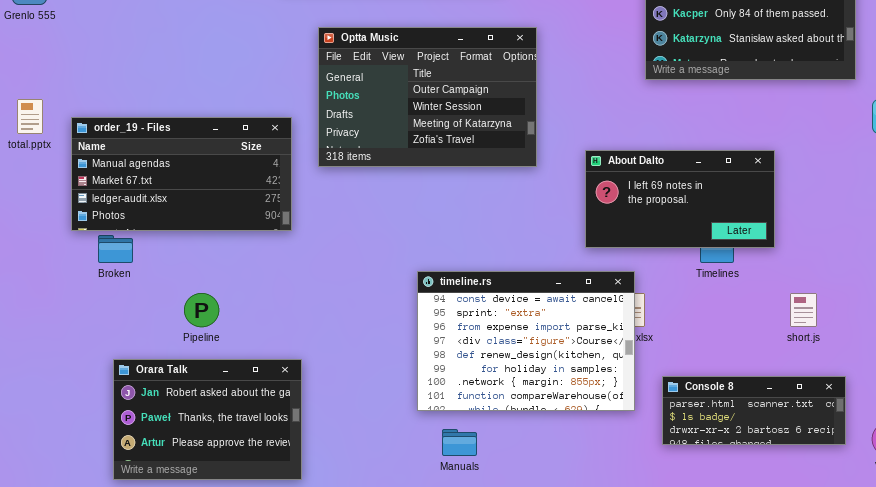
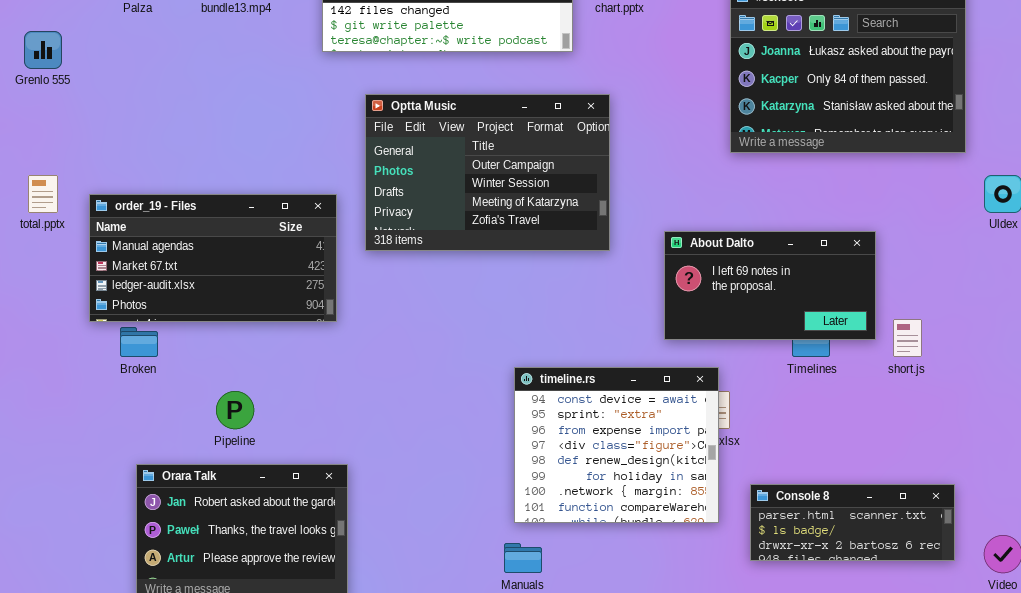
timeline.rs: [417,271,635,411] -> [514,367,719,523], resized
short.js: [790,293,817,327] -> [893,319,922,357], moved

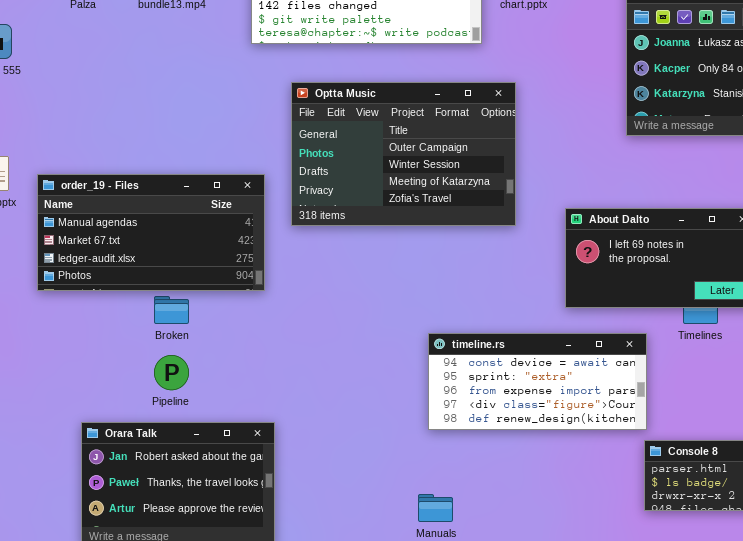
Broken: [120,327,158,357] -> [154,296,189,324], moved
timeline.rs: [514,367,719,523] -> [428,333,647,430], resized

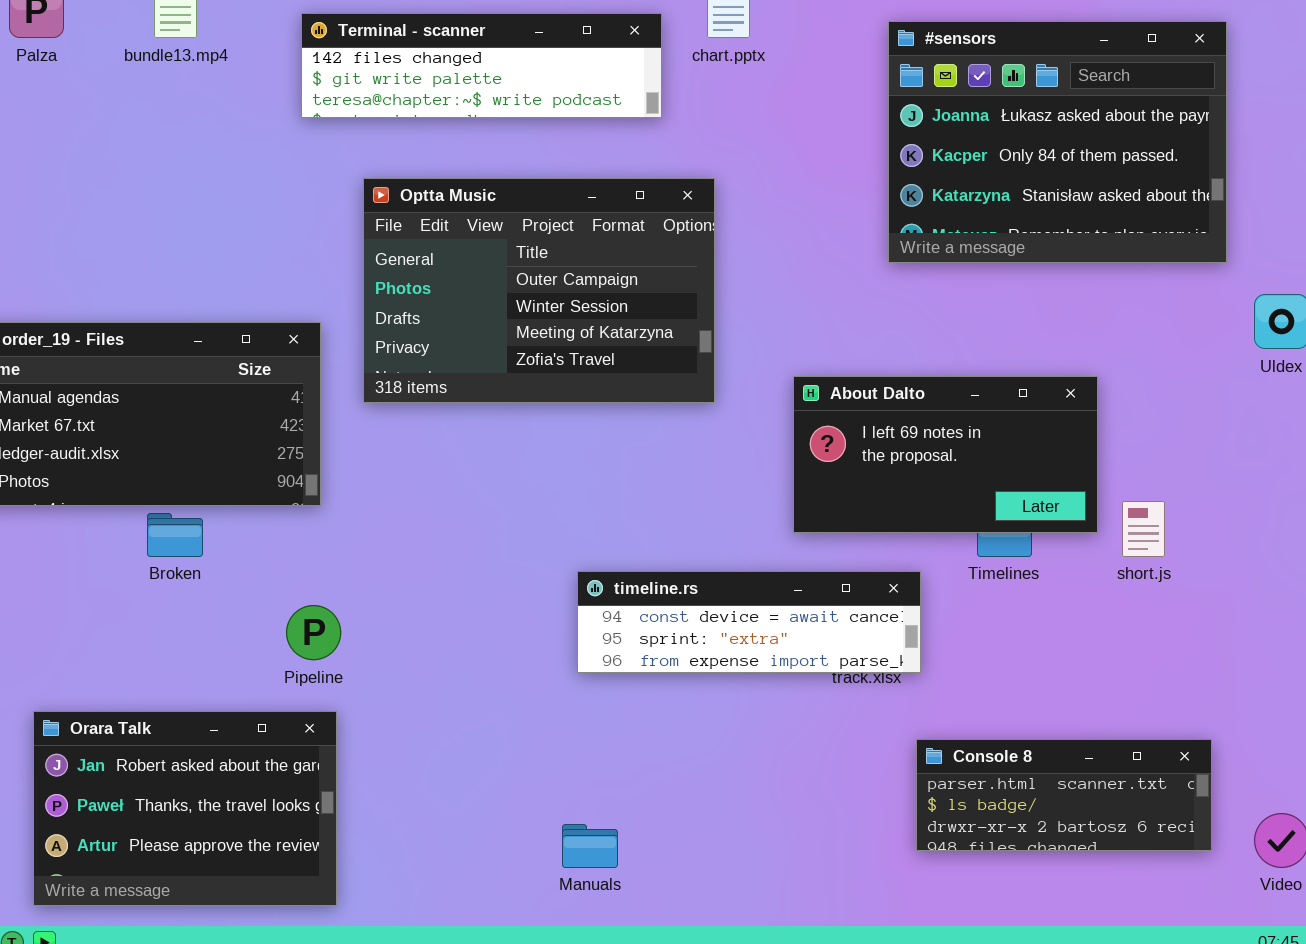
timeline.rs: [428,333,647,430] -> [577,571,921,673], resized
Pipeline: [154,355,189,390] -> [286,605,341,660], moved

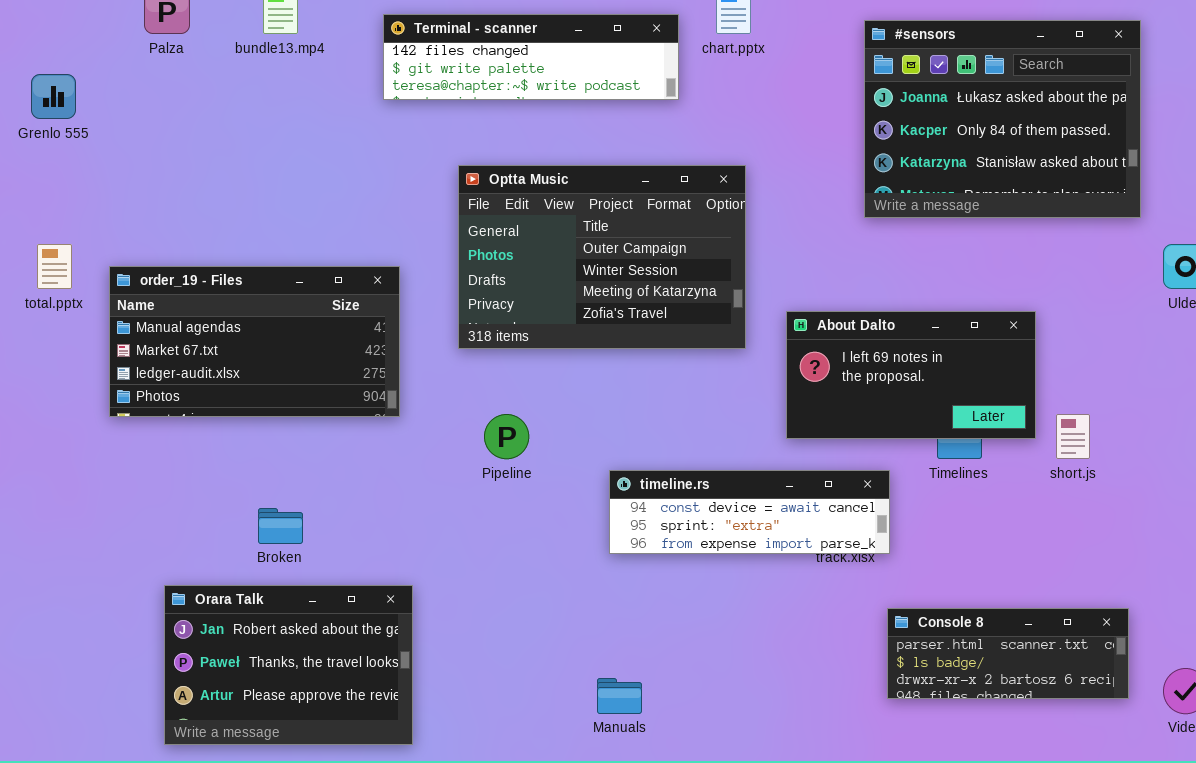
Optta Music: [363,178,715,403] -> [458,165,746,349], moved
Broken: [147,513,203,557] -> [258,508,303,544], moved
Pipeline: [286,605,341,660] -> [484,414,529,459], moved

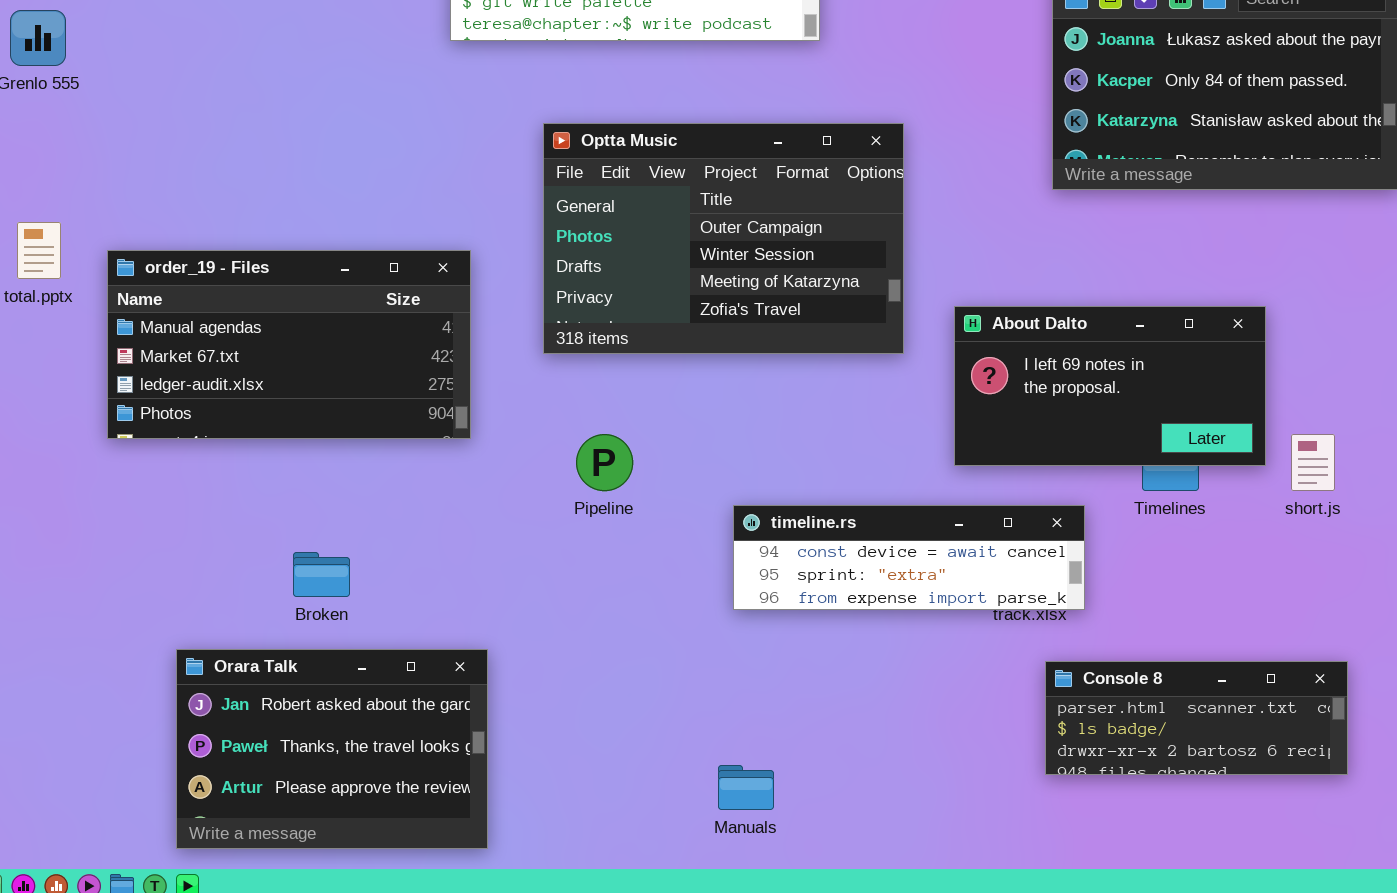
Console 8: [887,608,1129,699] -> [1045,661,1348,775], moved

